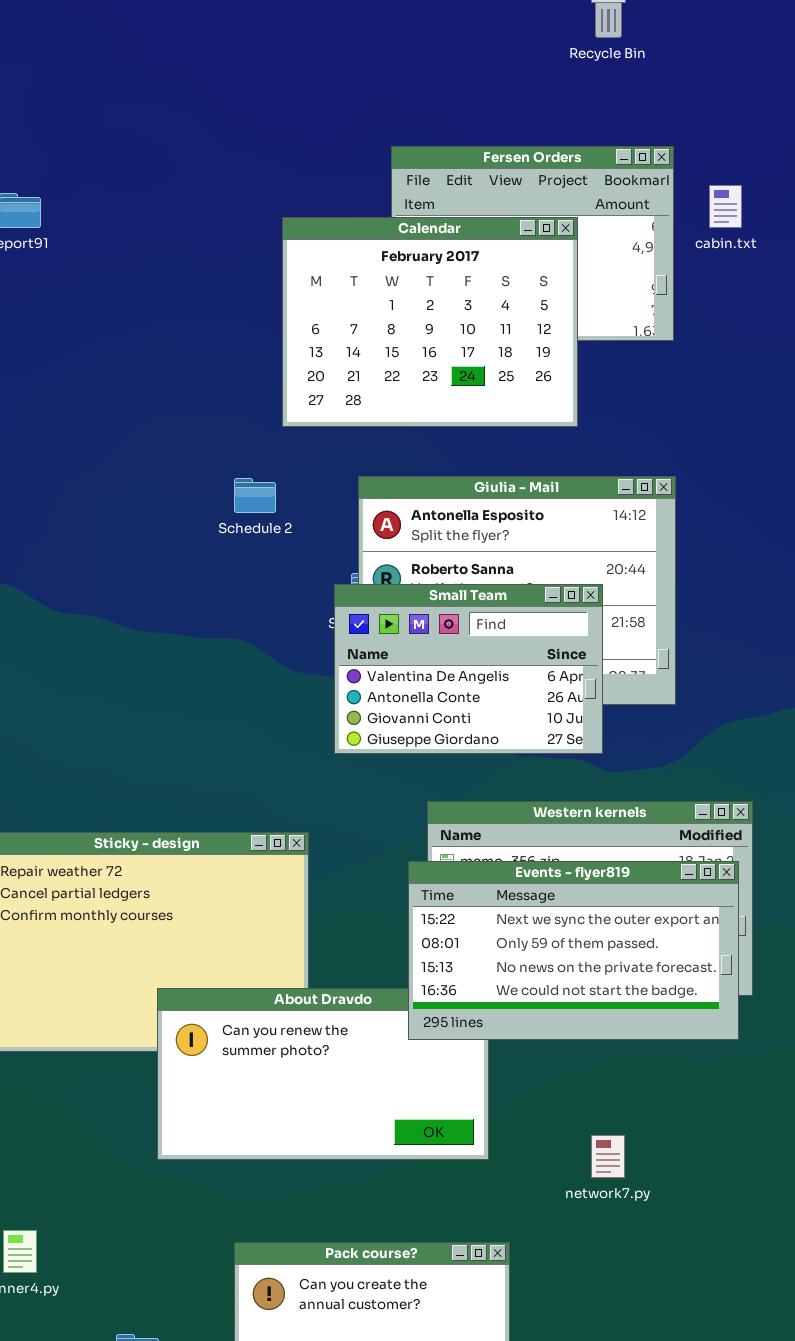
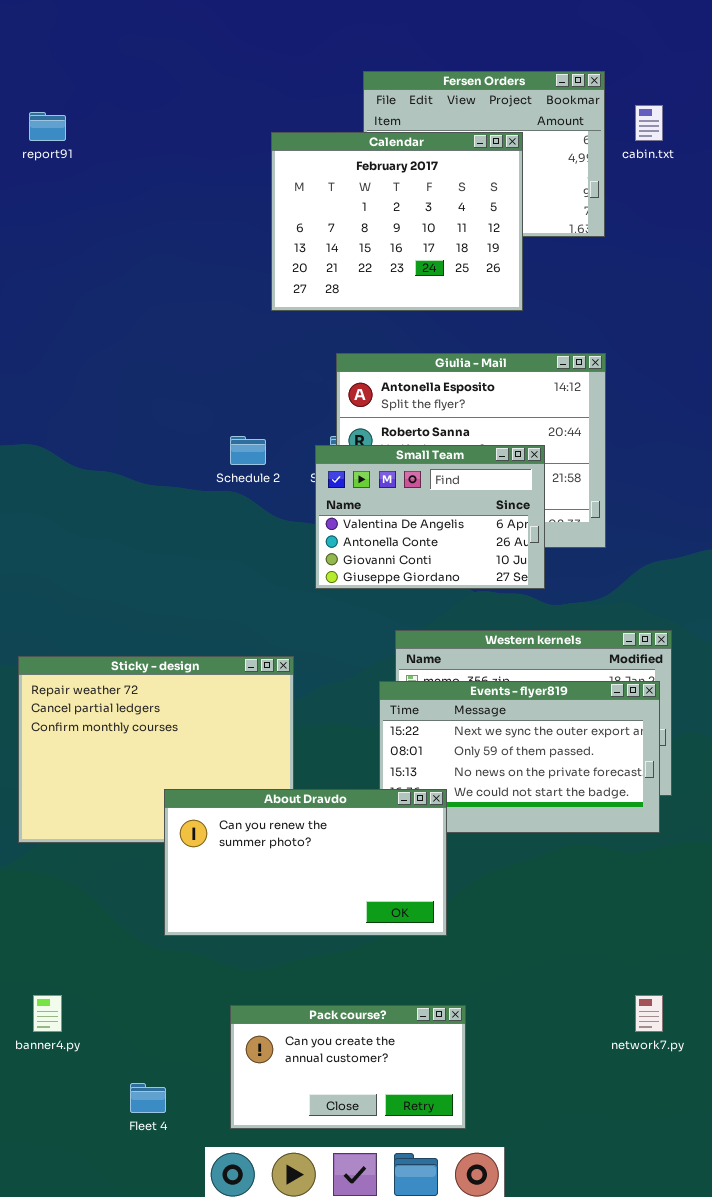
Schedule 2: [234,478,276,513] -> [230,436,266,465], moved
About Dravdo: [157,988,489,1160] -> [164,789,447,936], raised
network7.py: [591,1135,625,1178] -> [635,995,663,1032], moved

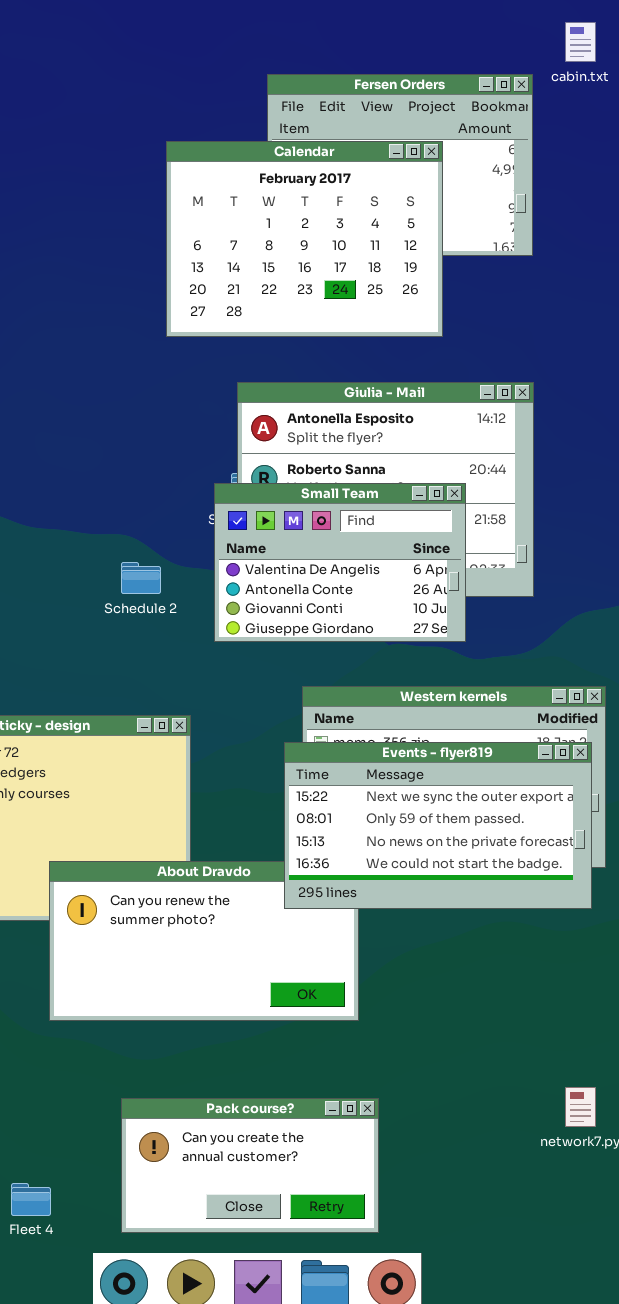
cabin.txt: [635,105,663,141] -> [565,22,596,62], moved
Schedule 2: [230,436,266,465] -> [121,562,161,594], moved
Events - flyer819: [379,681,660,833] -> [284,742,592,909], raised

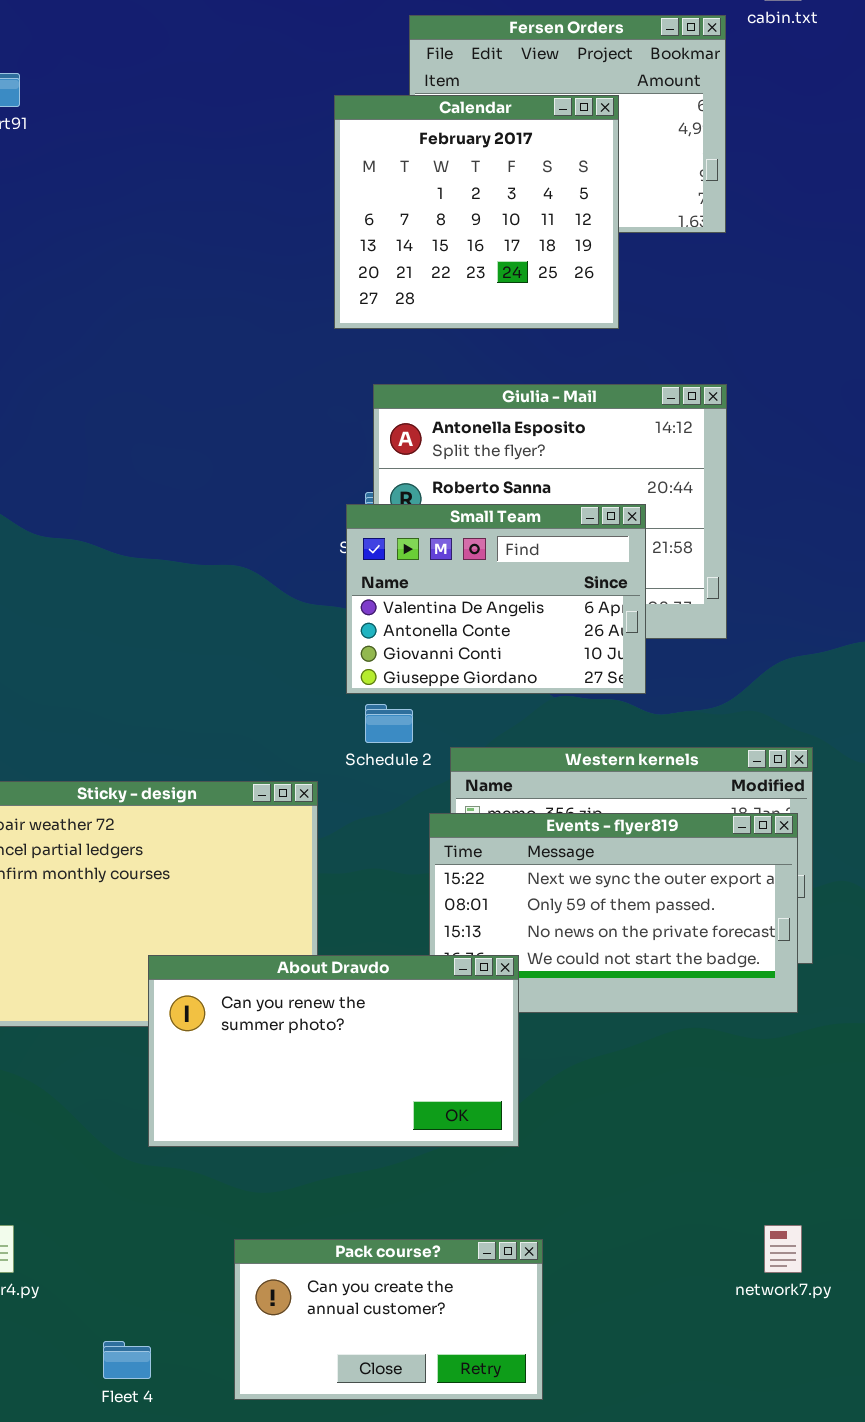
Calendar: [166,141,443,337] -> [334,95,619,329], resized
Schedule 2: [121,562,161,594] -> [365,704,413,743], moved
About Dravdo: [49,861,359,1021] -> [148,955,519,1147], raised

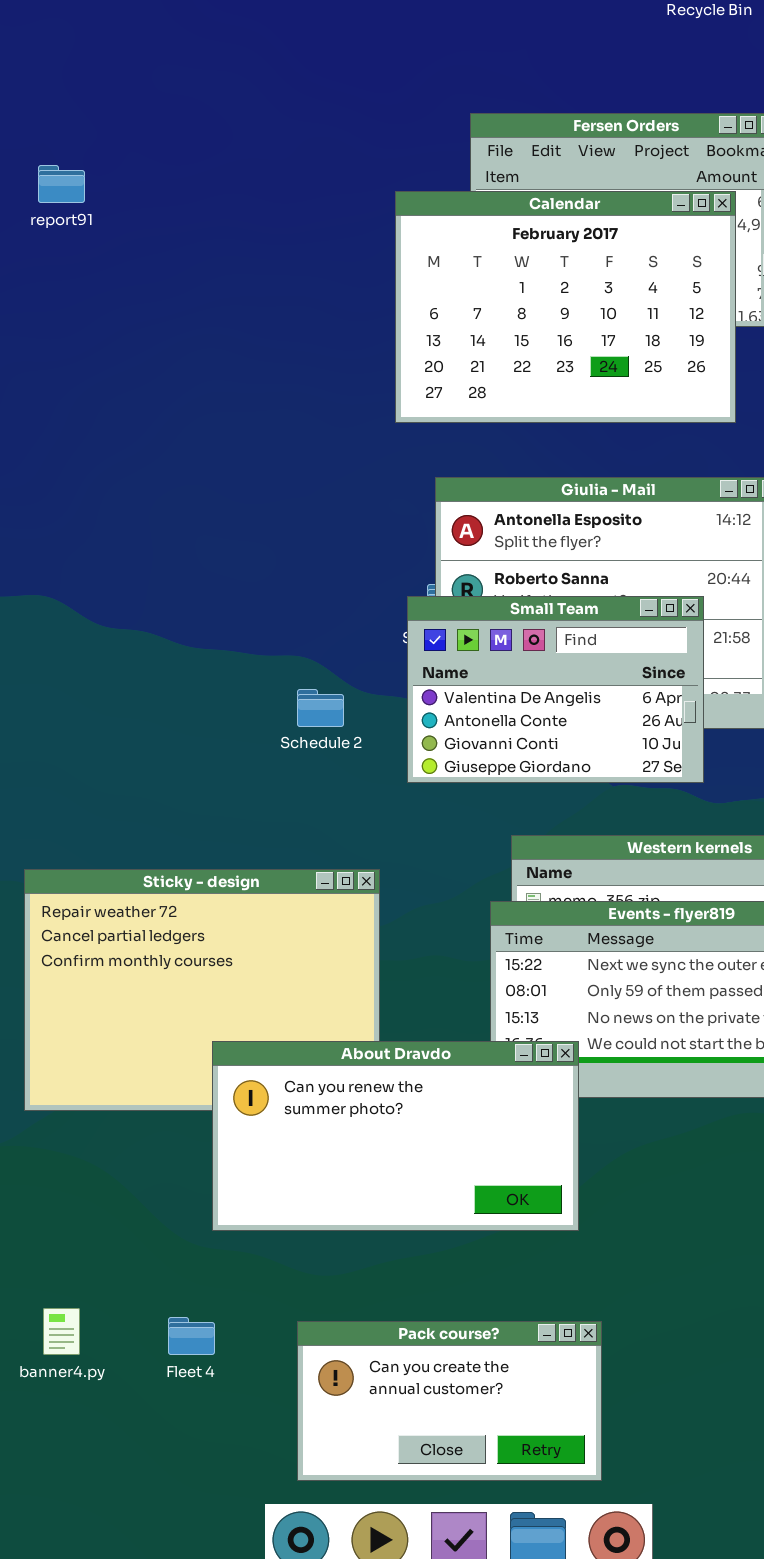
Calendar: [334,95,619,329] -> [395,191,736,423], resized
Schedule 2: [365,704,413,743] -> [297,689,344,727], moved
Fleet 4: [103,1341,151,1379] -> [168,1317,215,1355], moved

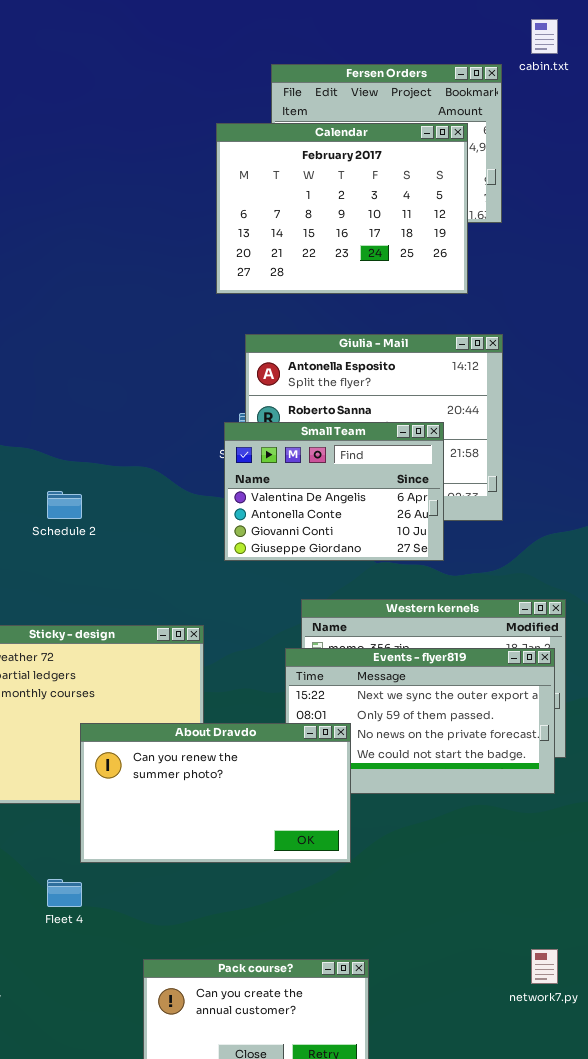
Schedule 2: [297,689,344,727] -> [47,491,82,519], moved
About Dravdo: [212,1041,579,1231] -> [80,723,351,863], moved
Fleet 4: [168,1317,215,1355] -> [47,879,82,907], moved

